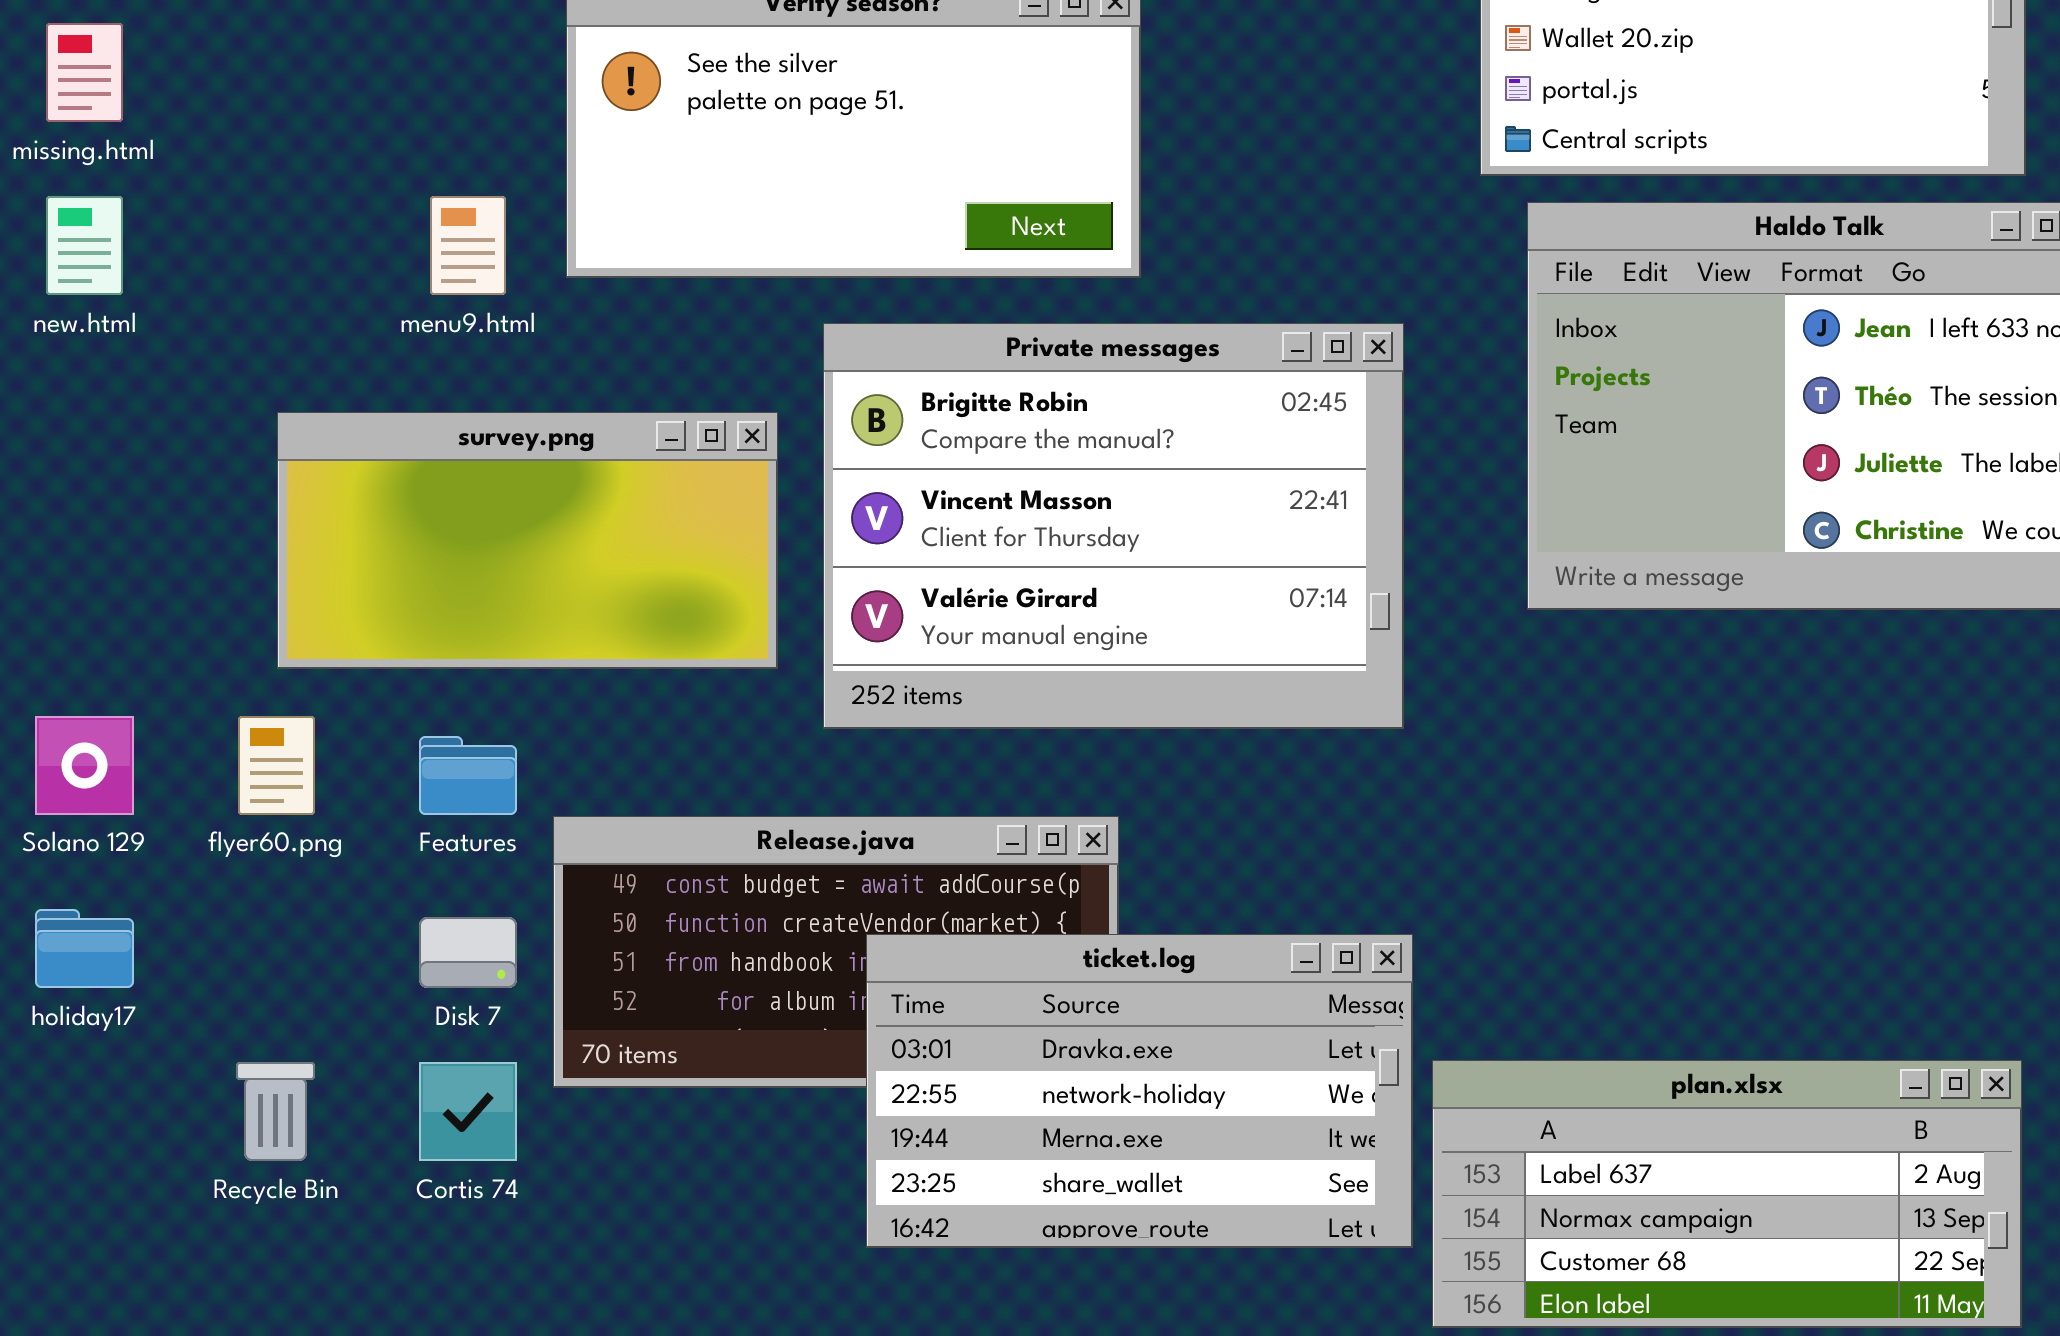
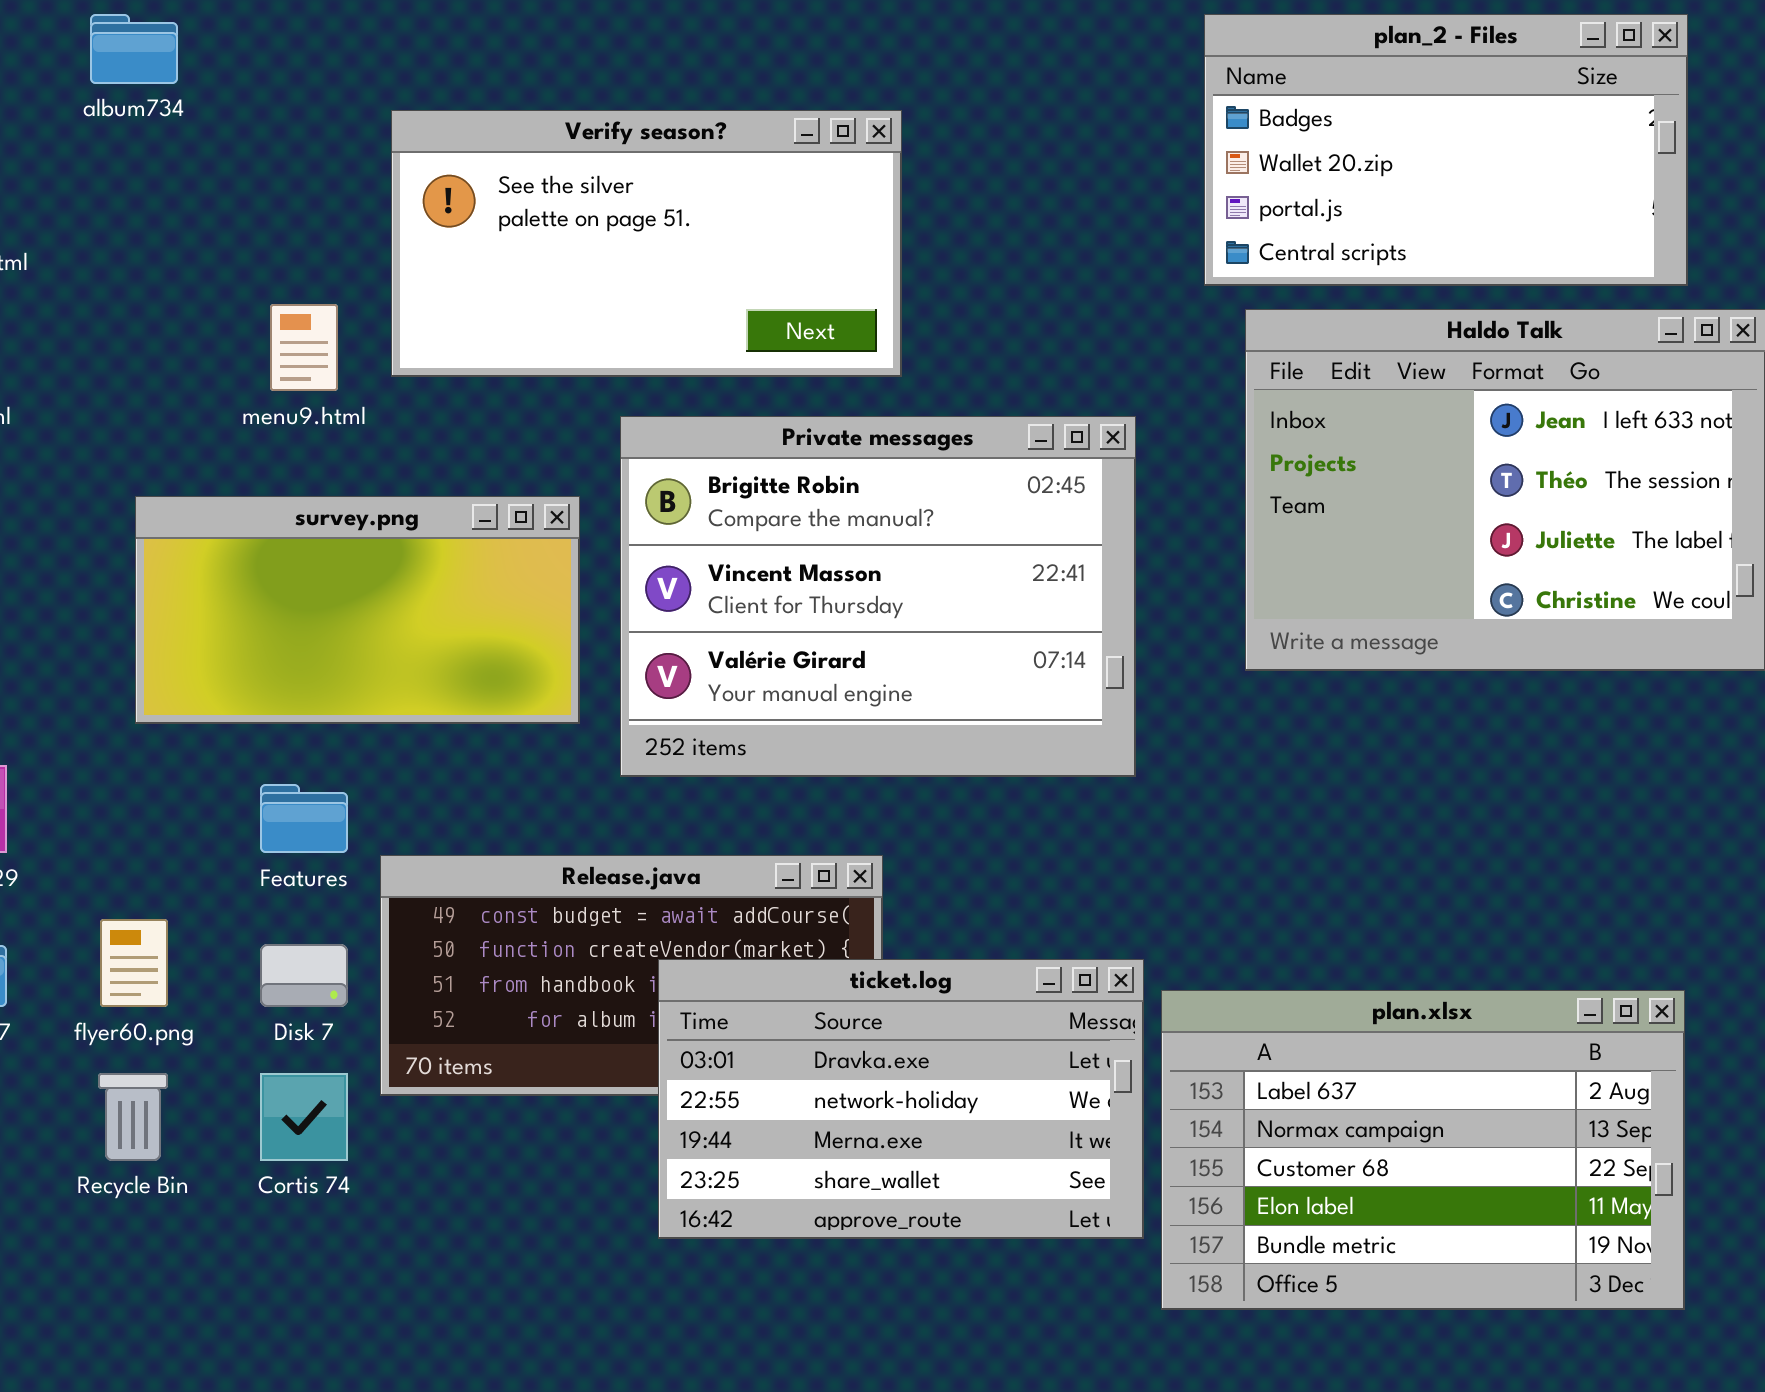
flyer60.png: [238,716,315,815] -> [100,919,168,1007], moved
plan.xlsx: [1432,1060,2022,1328] -> [1161,990,1685,1310], resized

